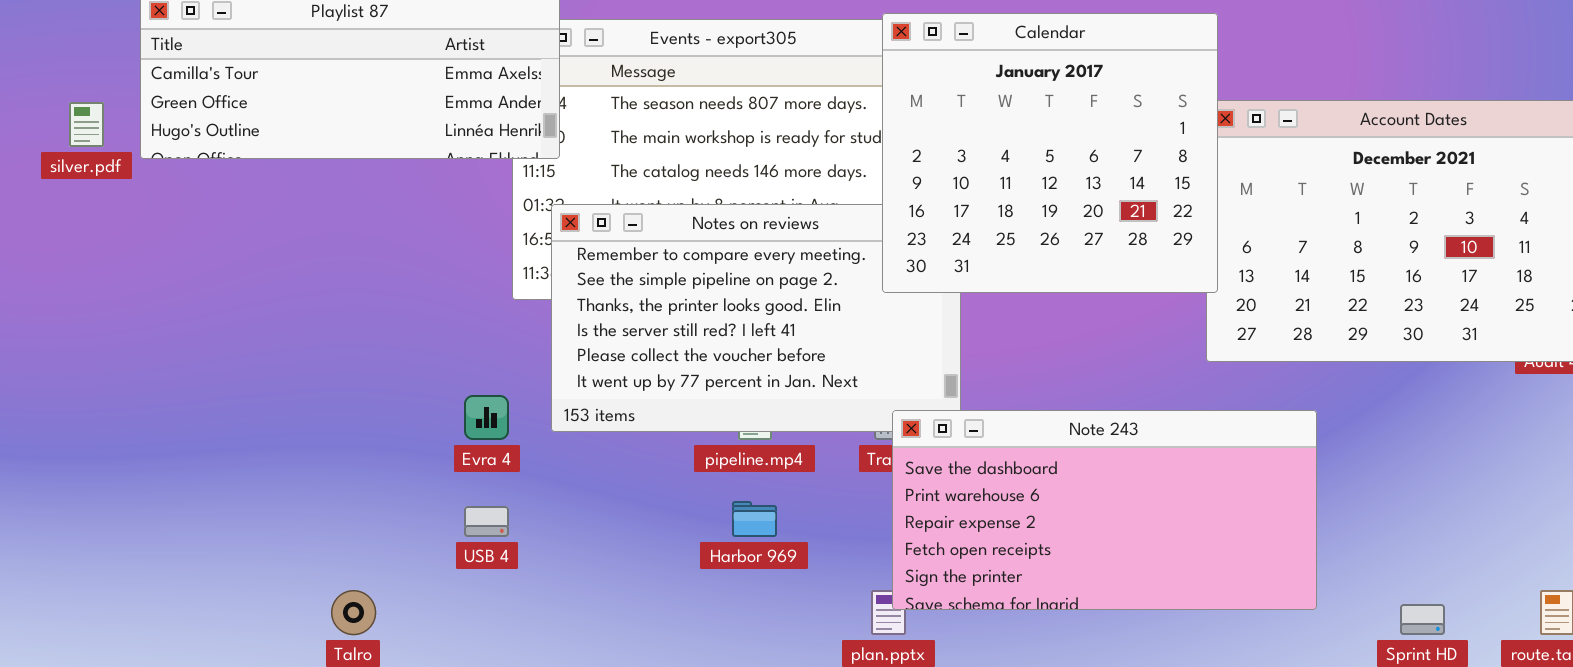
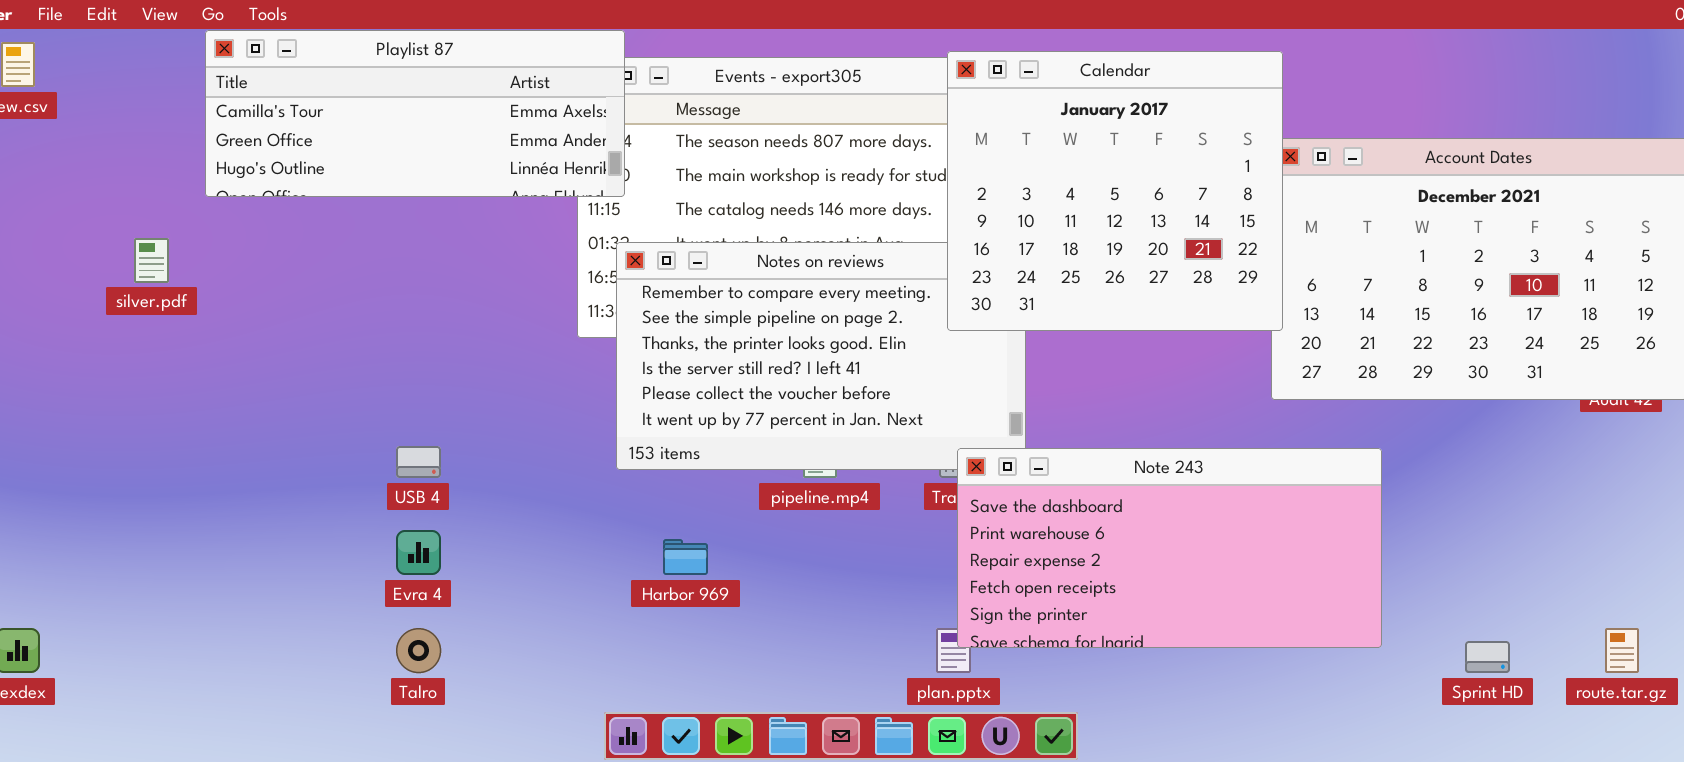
silver.pdf: [69,102,104,147] -> [134,238,169,283], moved
Evra 4: [464,395,509,440] -> [396,530,441,575], moved
Harbor 969: [732,501,777,537] -> [663,539,708,575], moved
USB 4: [464,506,509,537] -> [396,446,441,478], moved

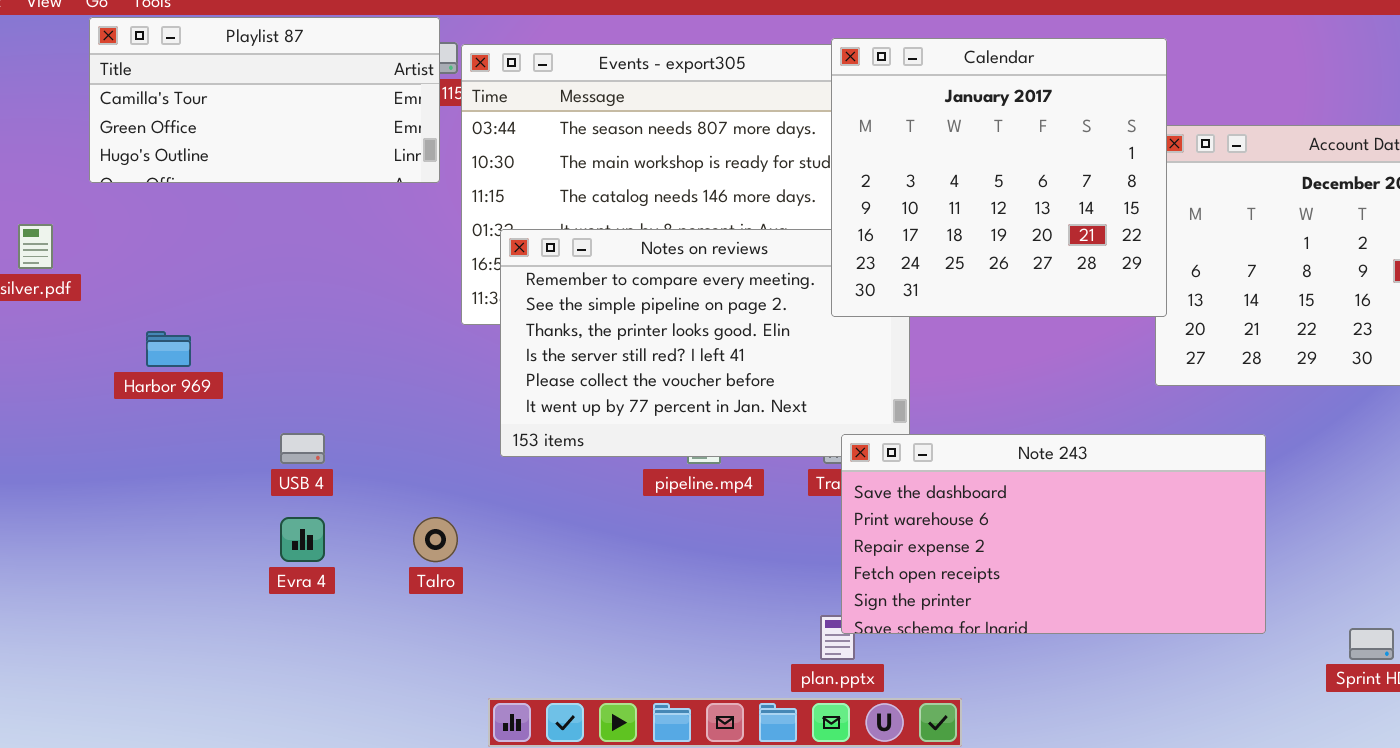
Playlist 87: [205,30,625,197] -> [89,17,440,183], resized
Harbor 969: [663,539,708,575] -> [146,331,191,367], moved
Talro: [396,628,441,673] -> [413,517,458,562], moved

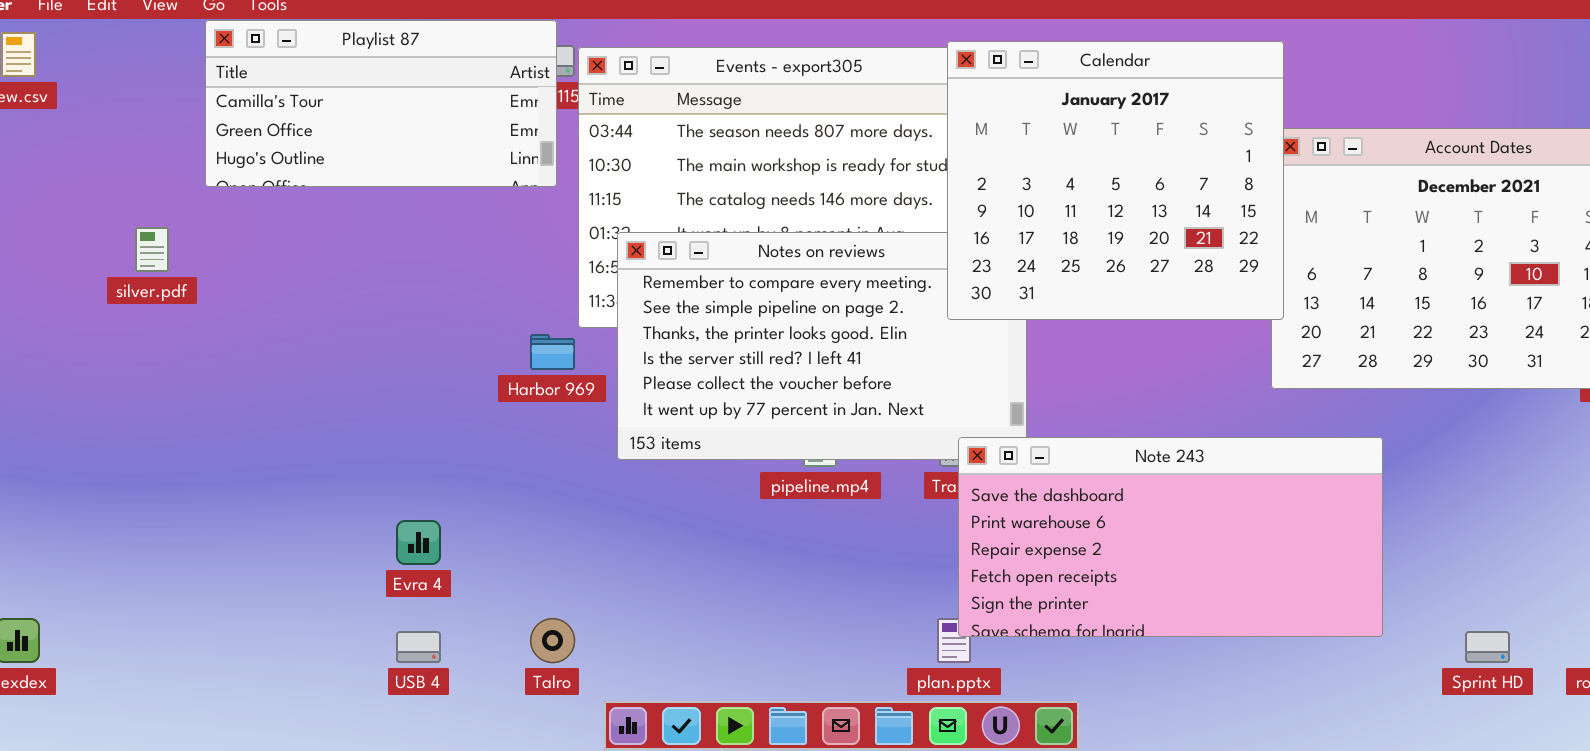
Harbor 969: [146,331,191,367] -> [530,334,575,370], moved
USB 4: [280,433,325,464] -> [396,631,441,663], moved
Talro: [413,517,458,562] -> [530,618,575,663], moved

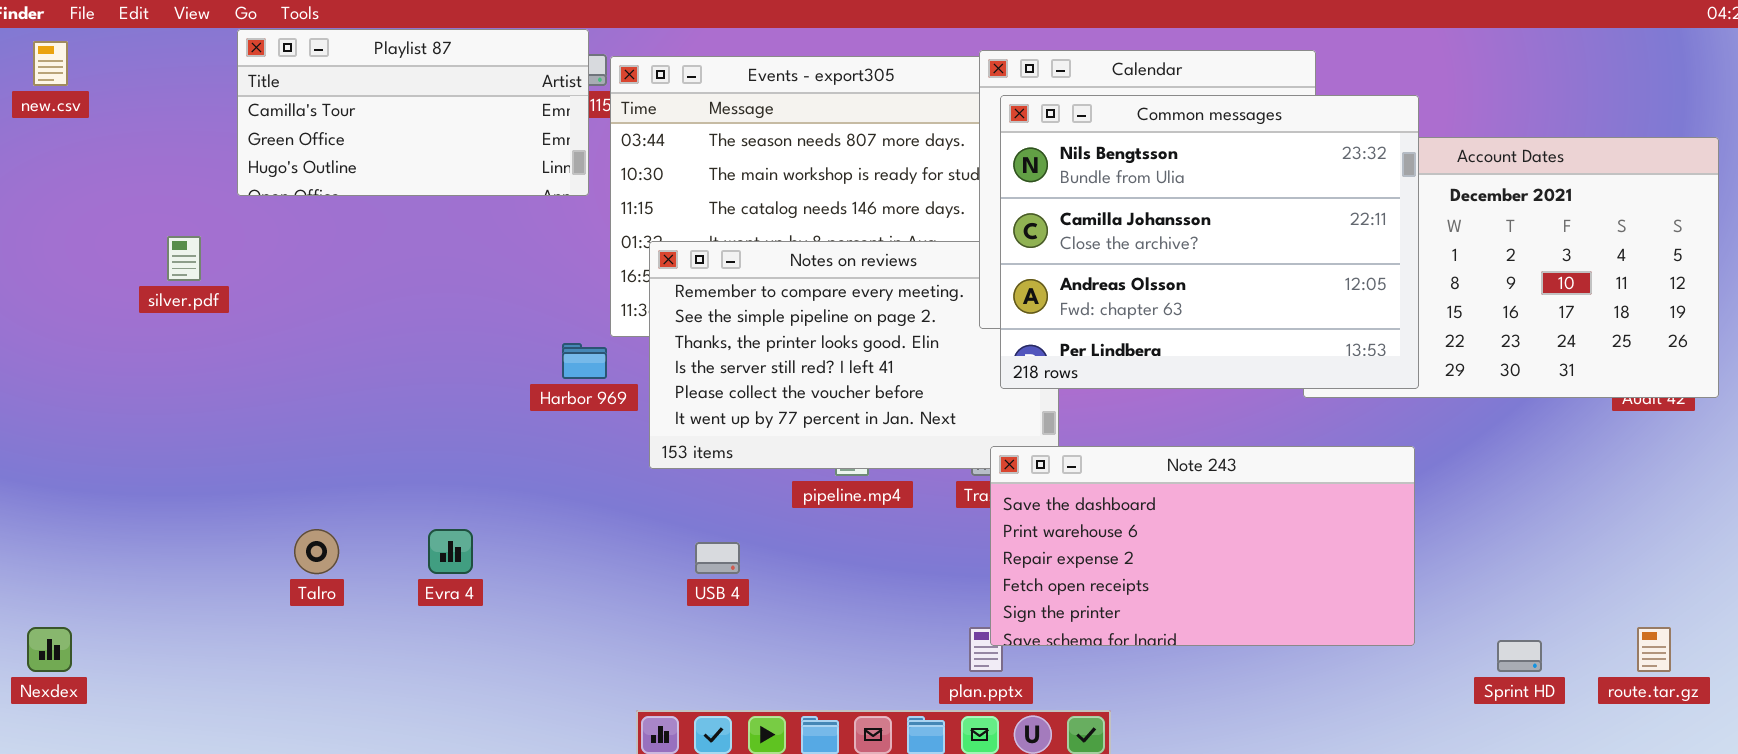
Common messages: none -> [1000,95,1419,389], opened
Talro: [530,618,575,663] -> [294,529,339,574], moved
USB 4: [396,631,441,663] -> [695,542,740,574], moved

